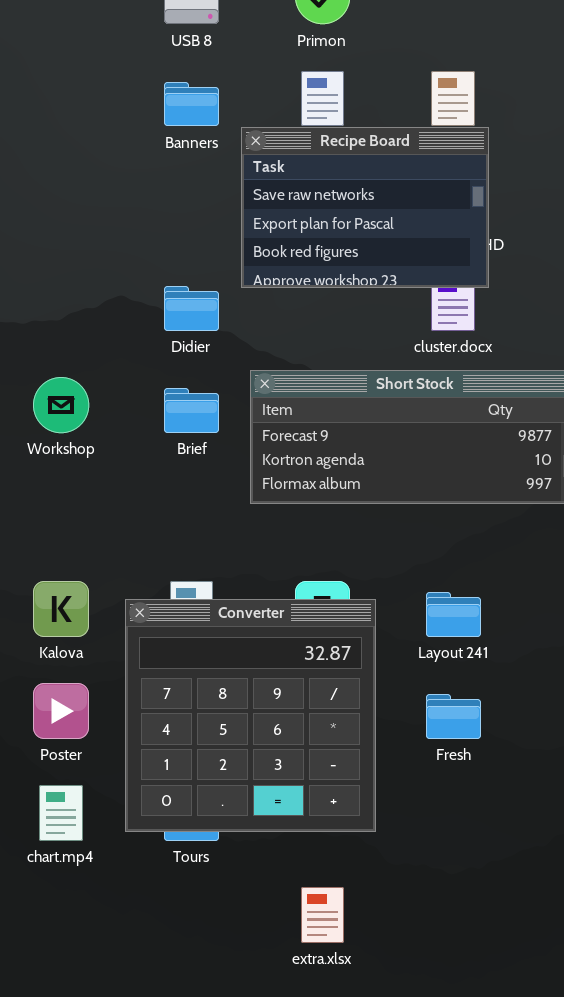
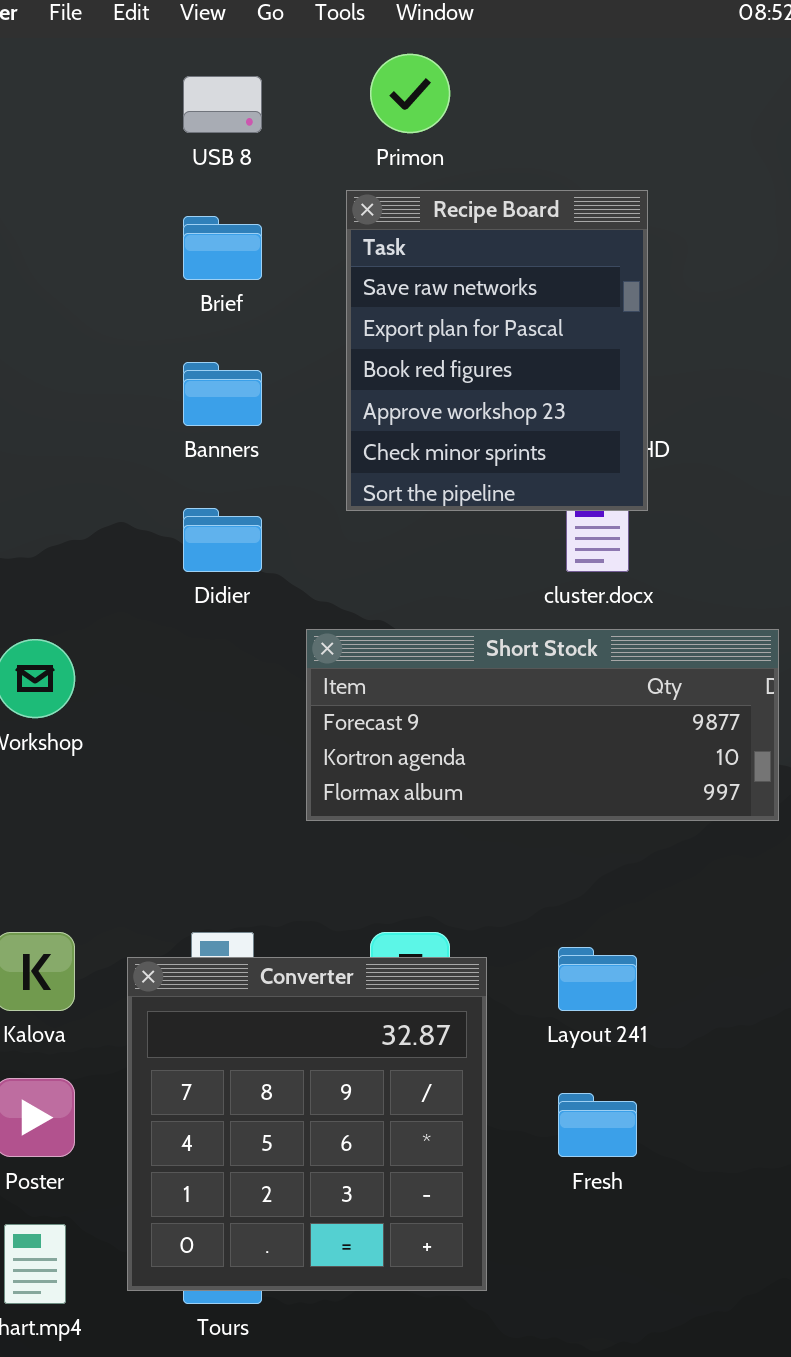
Banners: [164,82,219,126] -> [183,362,262,426], moved
Recipe Board: [241,127,489,288] -> [346,190,648,511], resized
Brief: [164,388,219,433] -> [183,216,262,280], moved

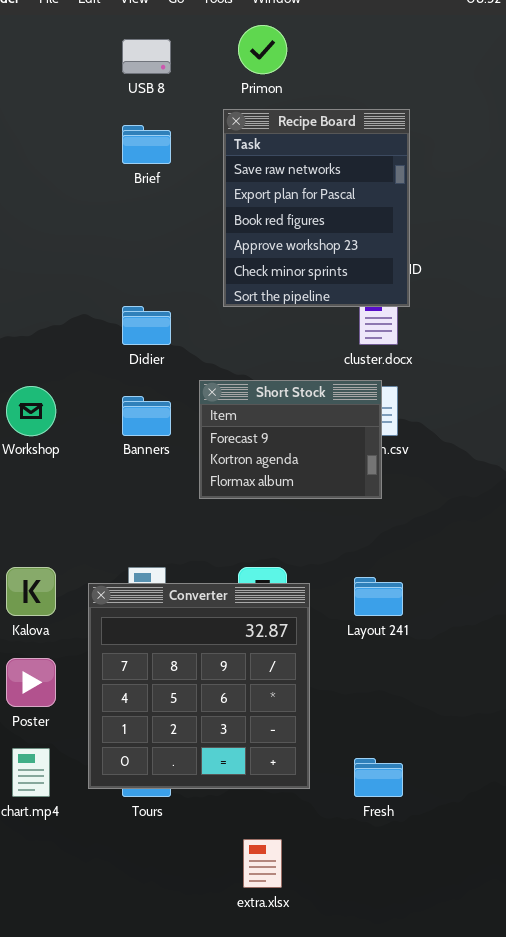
Banners: [183,362,262,426] -> [122,396,171,436], moved
Short Stock: [306,629,779,821] -> [199,380,382,499], resized
Fresh: [558,1093,637,1157] -> [354,758,403,797], moved

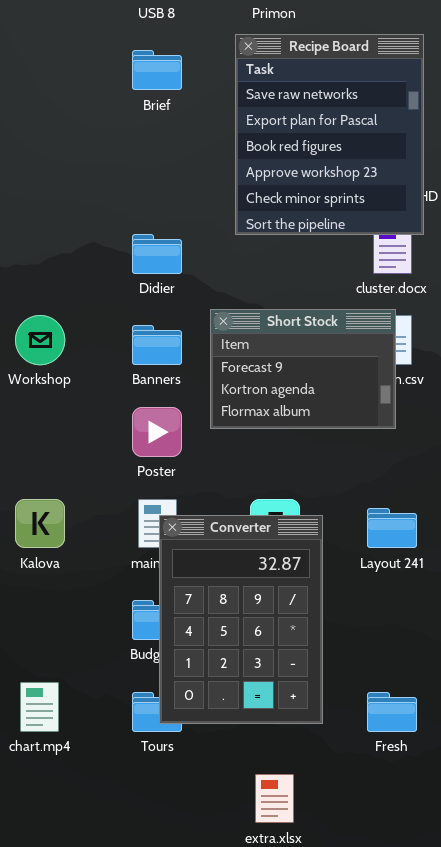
Converter: [88,583,310,789] -> [159,515,323,724], resized
Poster: [6,658,56,707] -> [132,407,182,457], moved

